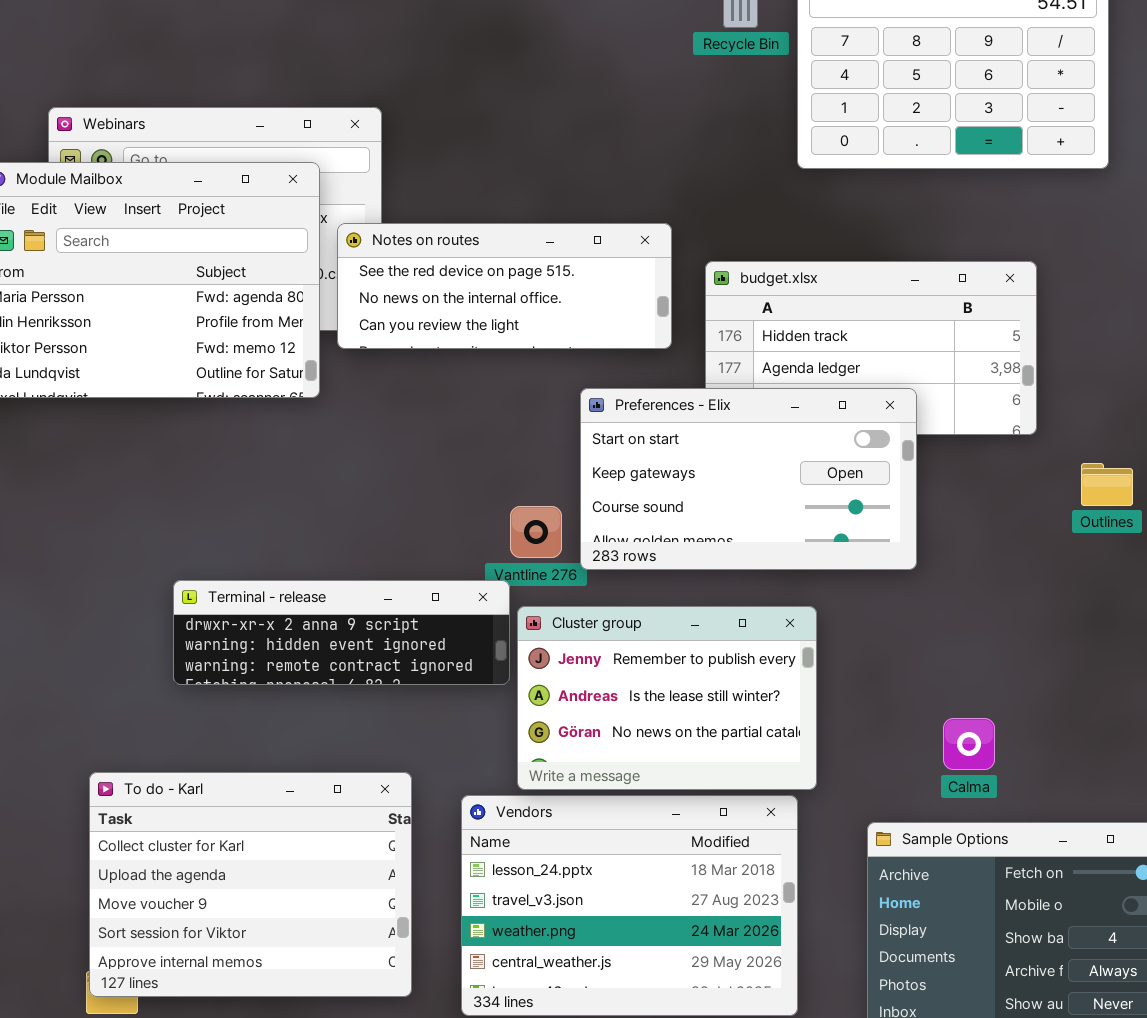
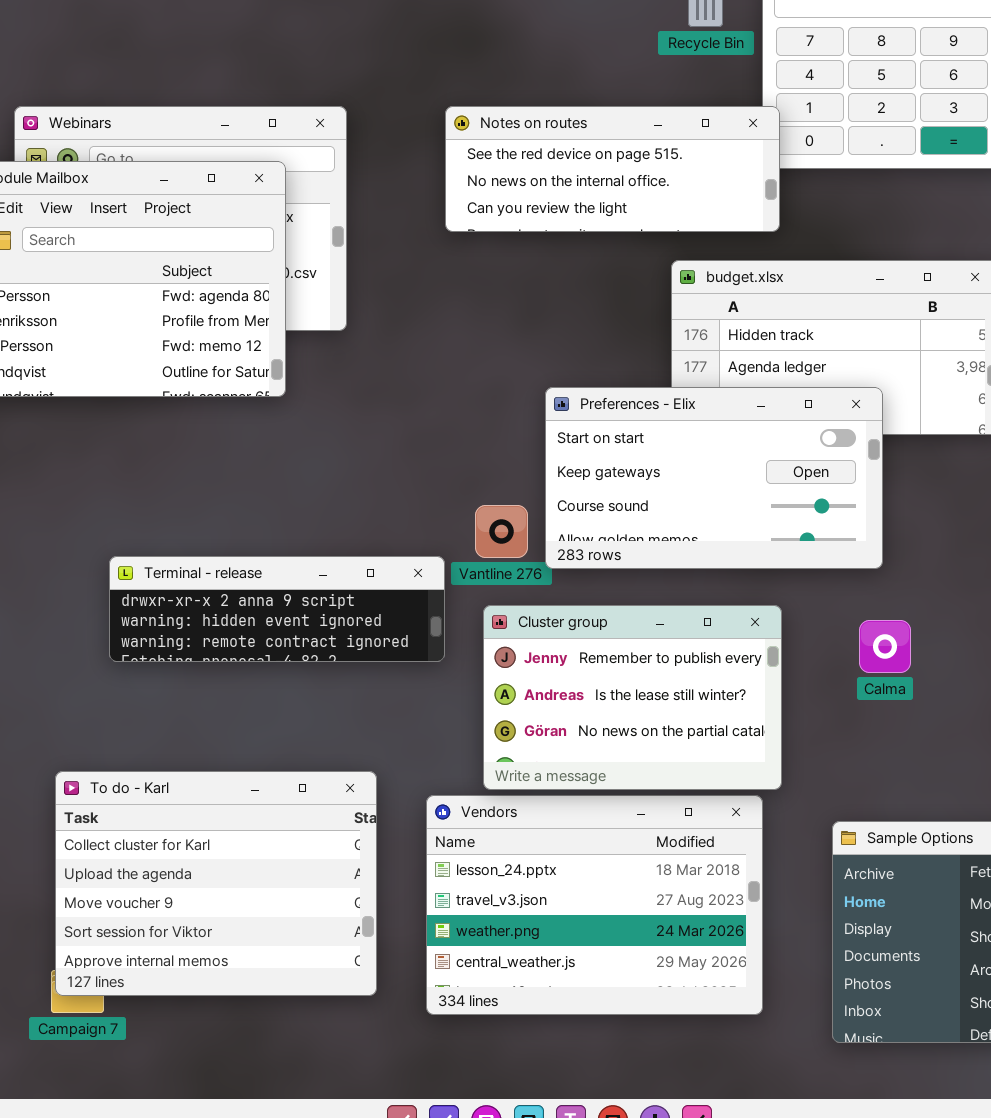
Notes on routes: [337,223,672,349] -> [445,106,780,232], moved
Terminal - release: [173,580,510,685] -> [109,556,445,662], moved
Calma: [943,718,995,770] -> [859,620,911,673], moved

